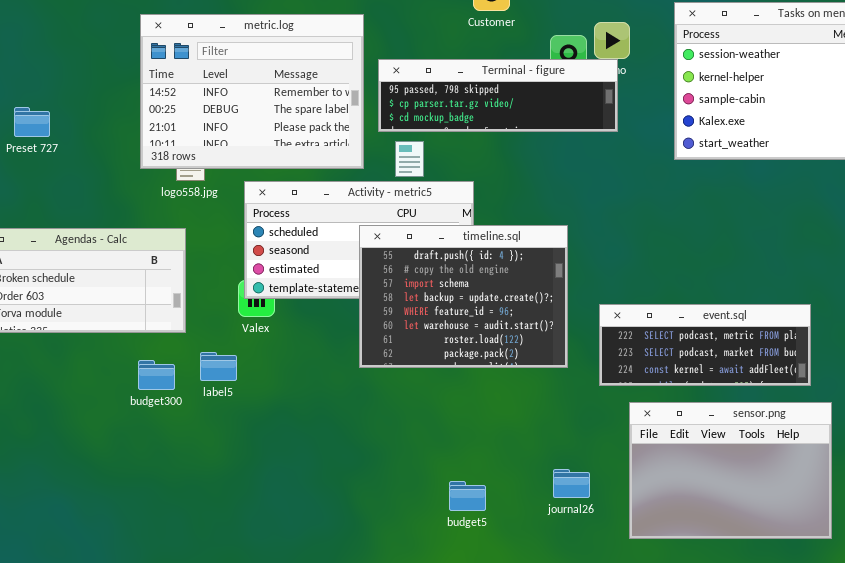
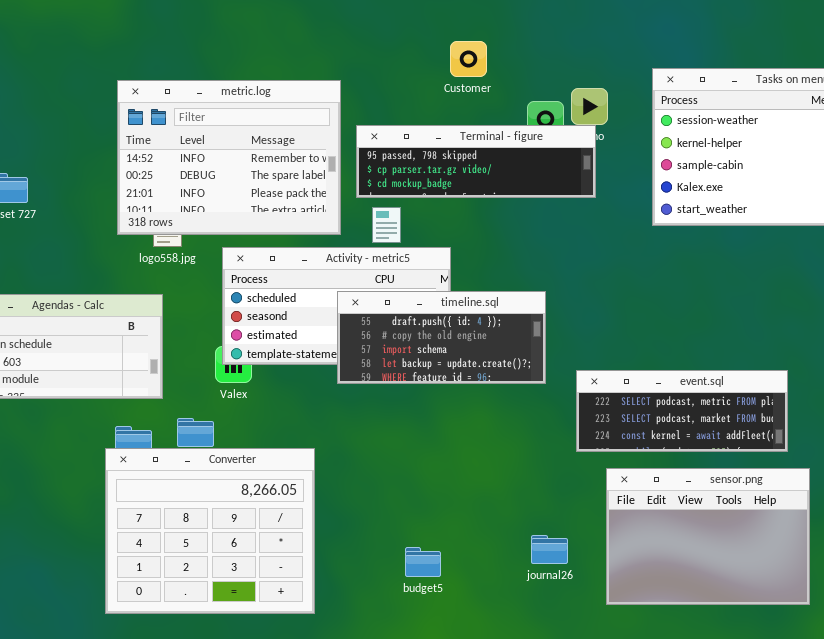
timeline.sql: [359,225,568,368] -> [337,291,546,384], resized
Converter: none -> [105,448,315,614], opened
budget5: [449,481,486,511] -> [405,547,441,577], moved

